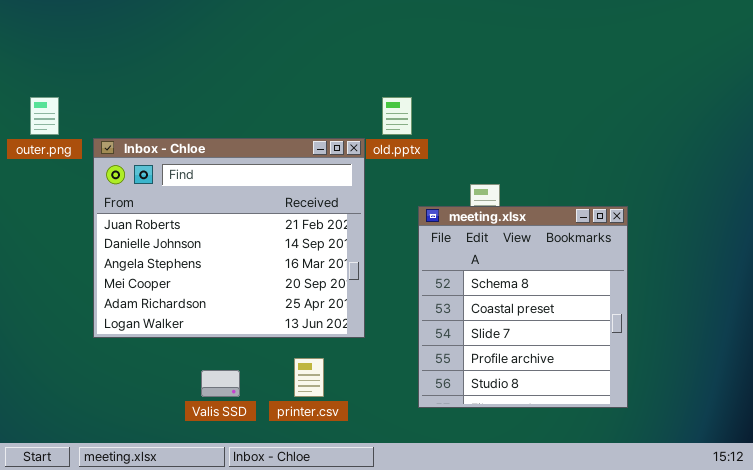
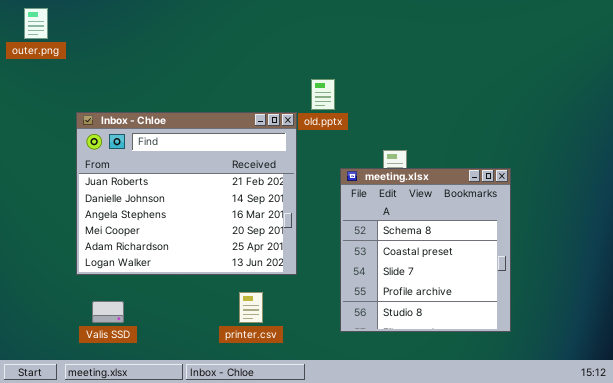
outer.png: [30,97,59,135] -> [24,8,48,39], moved
Valis SSD: [201,370,240,397] -> [92,301,124,323], moved

